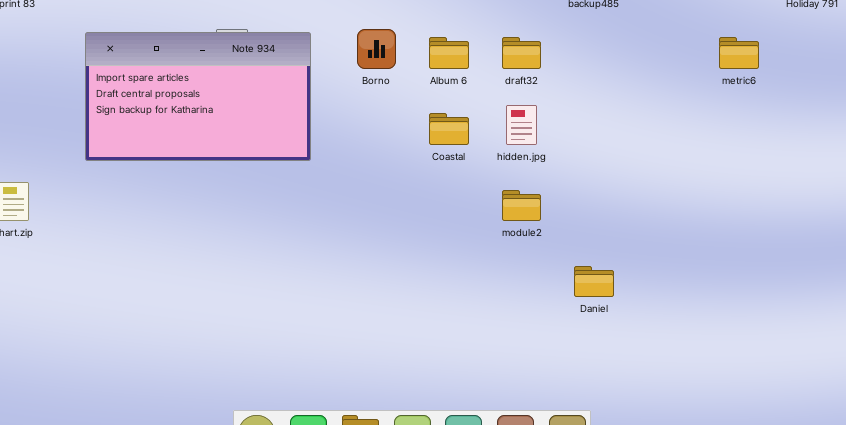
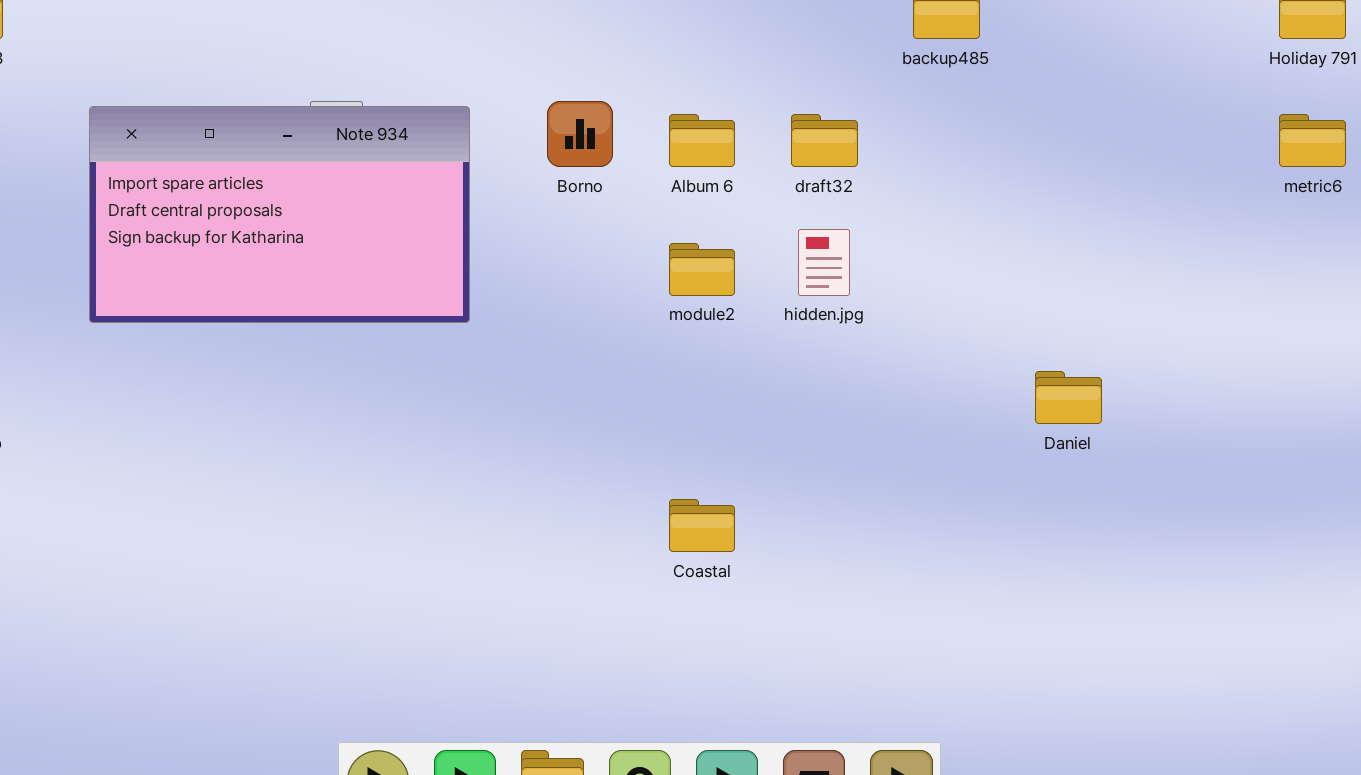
metric6: [719,37,759,69] -> [1279,114,1346,167], moved
Coastal: [429,113,469,145] -> [669,499,735,552], moved
module2: [502,190,541,221] -> [669,243,735,296], moved
Daniel: [574,266,614,297] -> [1035,371,1102,424], moved

